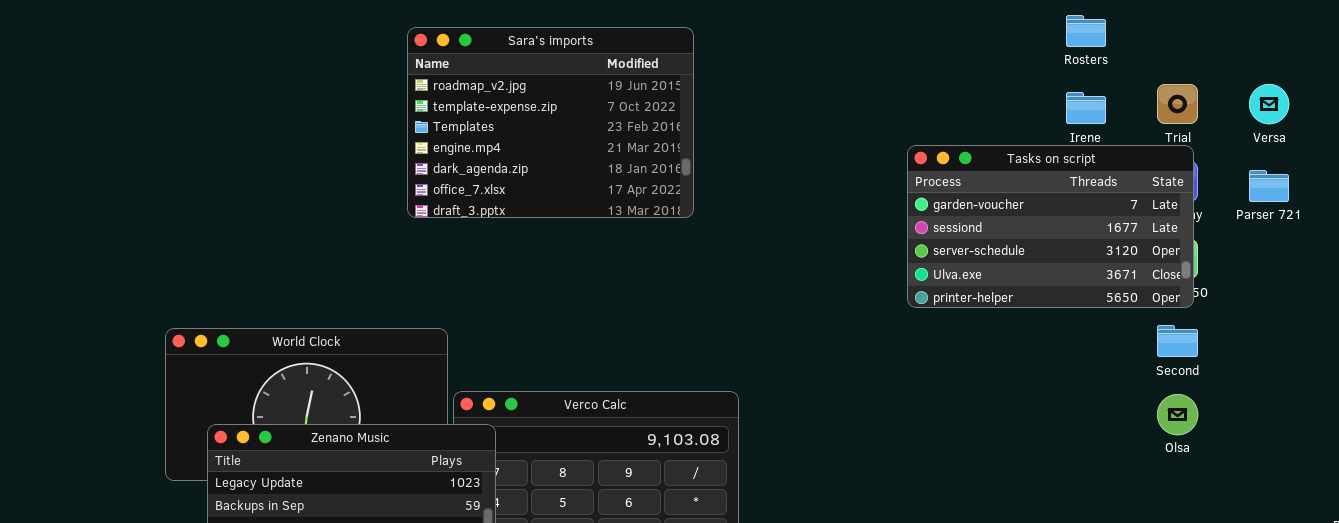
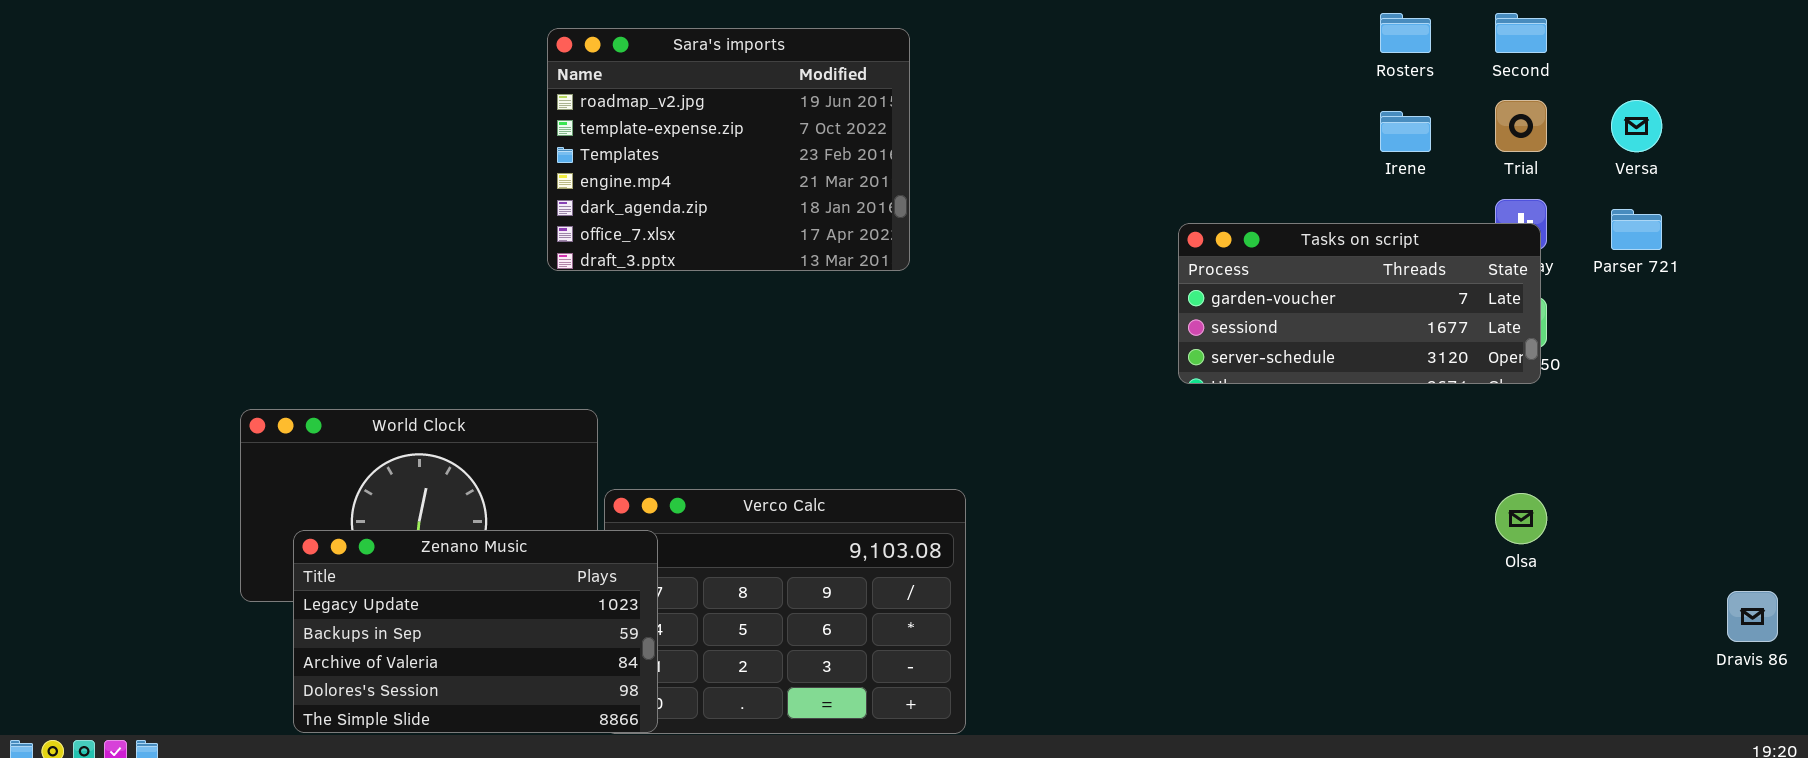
Tasks on script: [907,145,1194,308] -> [1178,223,1541,384], resized
Second: [1157,325,1198,357] -> [1495,13,1547,53], moved

